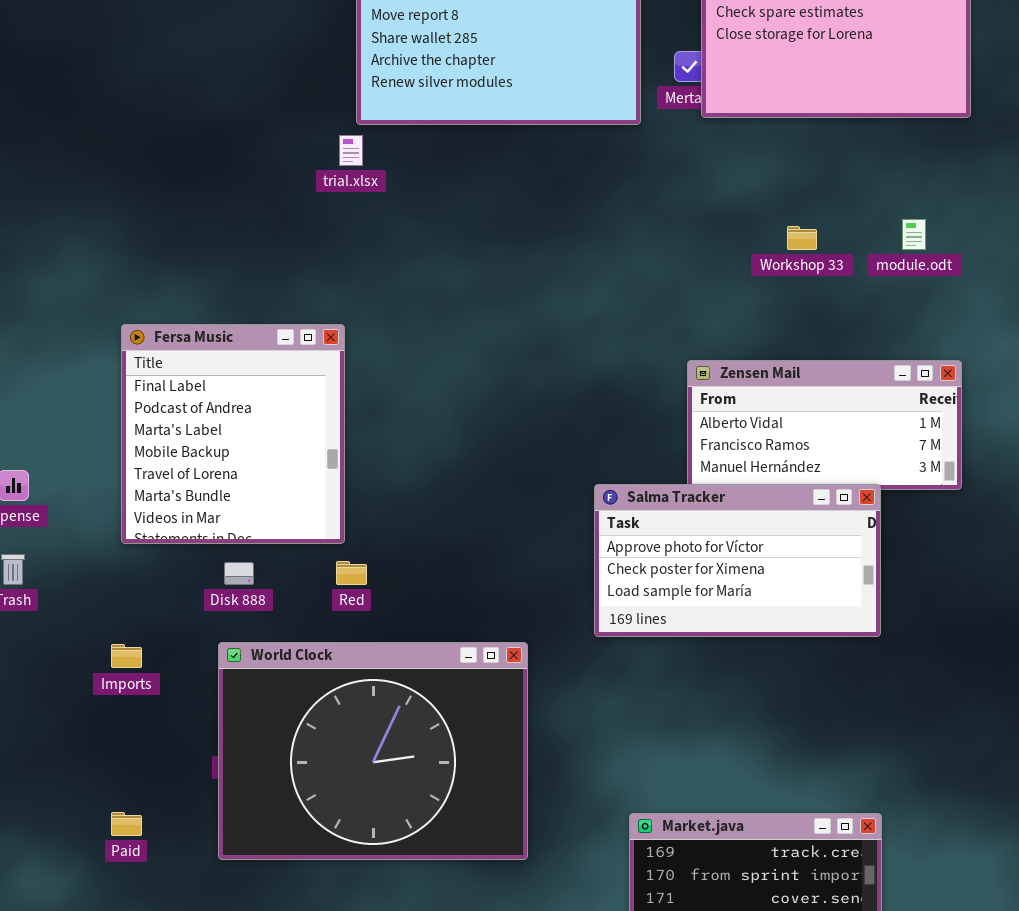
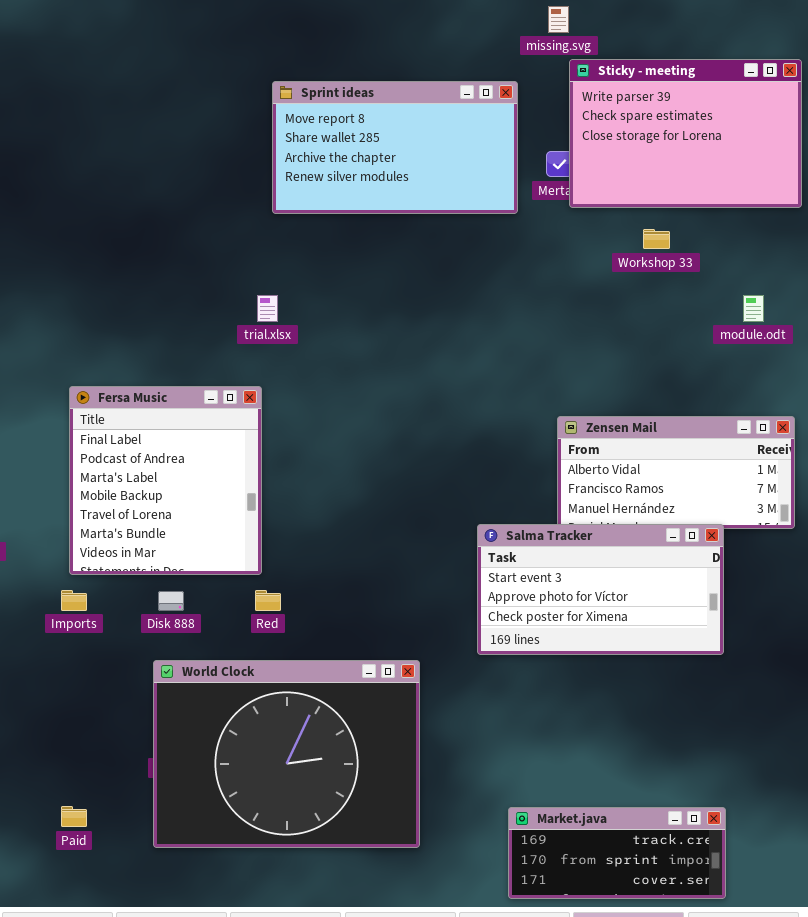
trial.xlsx: [339,135,363,166] -> [257,295,278,322], moved
Workshop 33: [787,226,817,250] -> [643,229,670,249], moved
Salma Tracker: [594,484,881,637] -> [477,524,724,655], scrolled up 1 row
Imports: [111,644,142,668] -> [61,590,87,611], moved

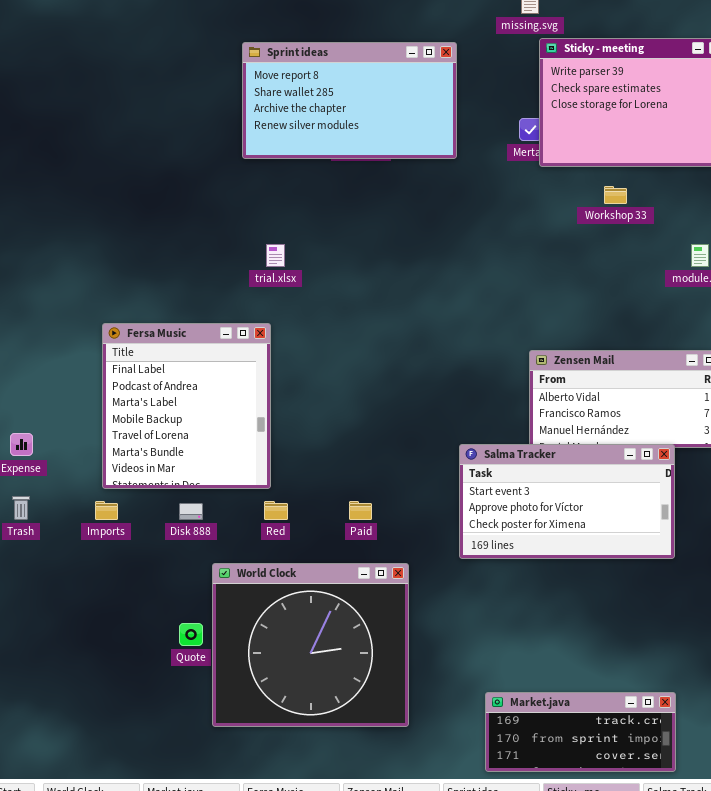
Sprint ideas: [272,81,518,214] -> [242,42,457,159], moved
World Clock: [153,660,420,848] -> [212,563,409,727], resized
Paid: [61,806,87,827] -> [349,501,372,520], moved

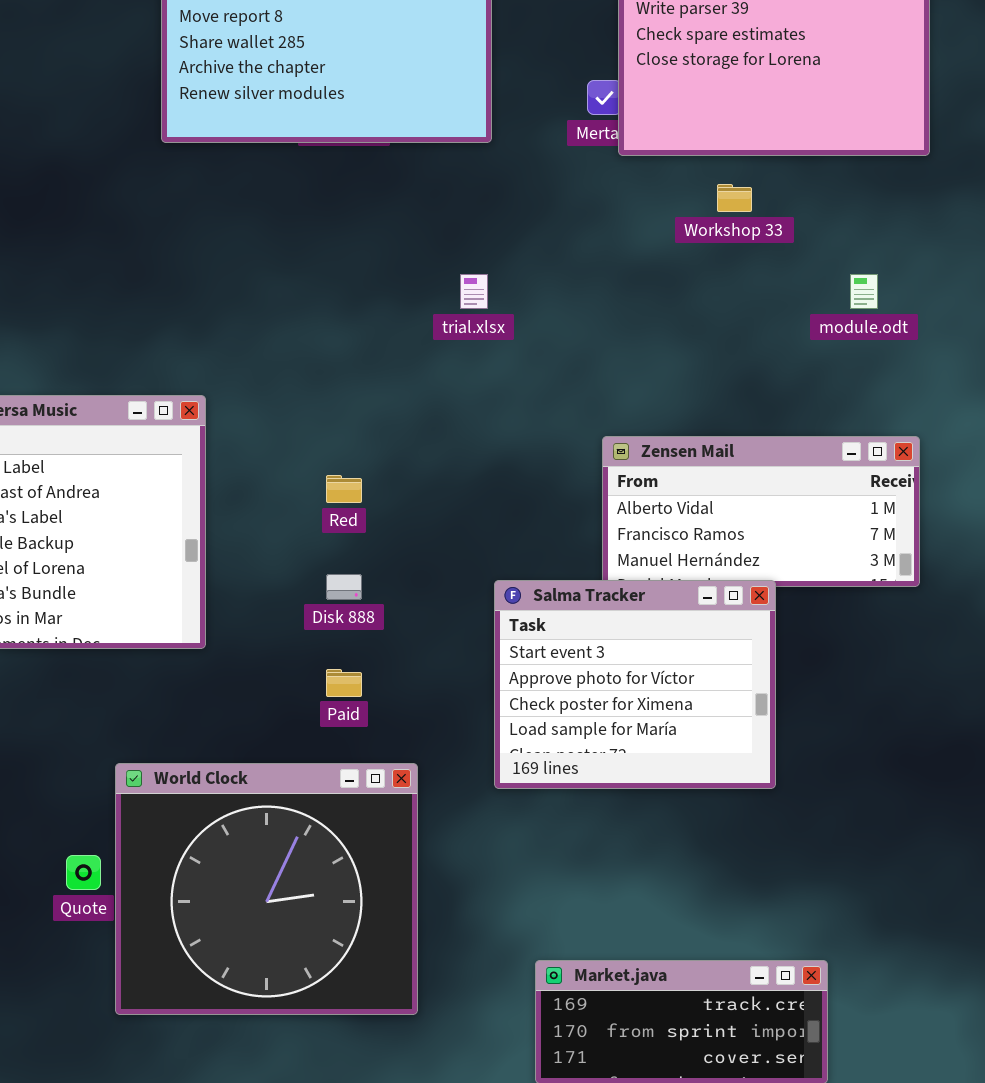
trial.xlsx: [266,244,285,267] -> [460,274,488,309], moved
Salma Tracker: [459,444,675,559] -> [494,580,776,789], resized
Red: [264,501,288,520] -> [326,475,362,503], moved
Disk 888: [179,503,203,520] -> [326,574,362,600], moved

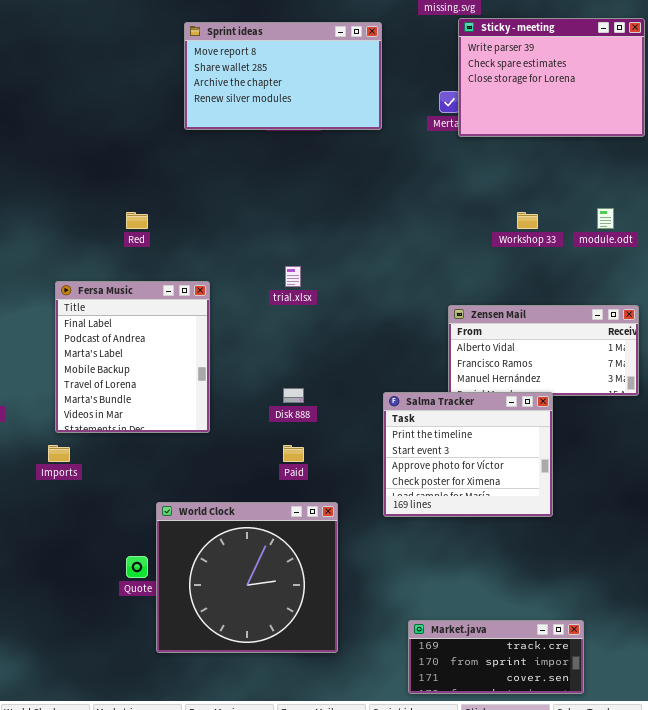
Workshop 33: [717,184,752,212] -> [517,212,538,229], moved
trial.xlsx: [460,274,488,309] -> [285,266,301,287], moved
Red: [326,475,362,503] -> [126,212,148,229], moved
Salma Tracker: [494,580,776,789] -> [383,392,553,517], scrolled up 1 row

